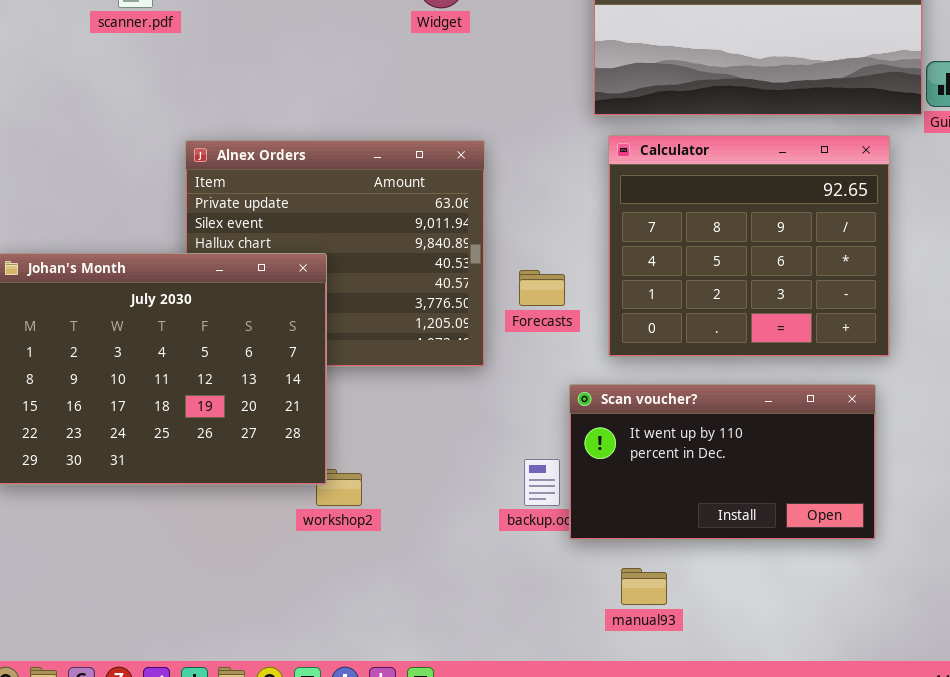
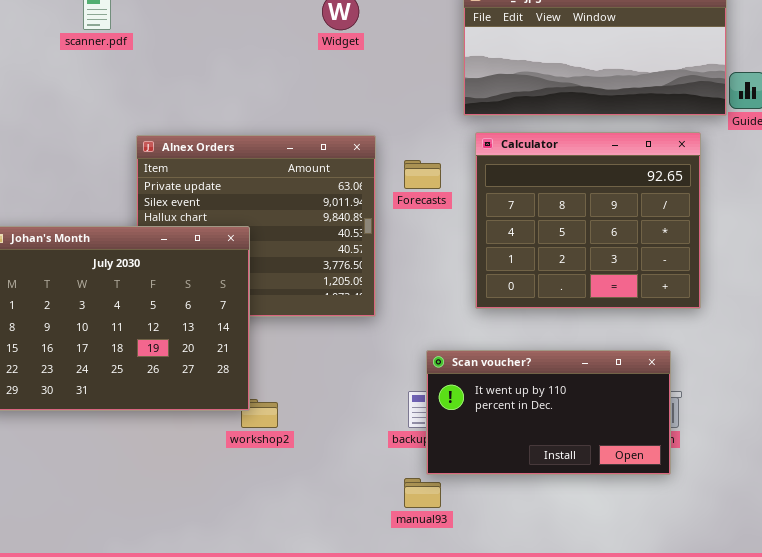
Forecasts: [519,270,565,306] -> [404,160,441,189], moved
Scan voucher?: [569,384,876,540] -> [426,350,671,475], moved
manual93: [621,568,667,605] -> [404,478,441,508], moved

